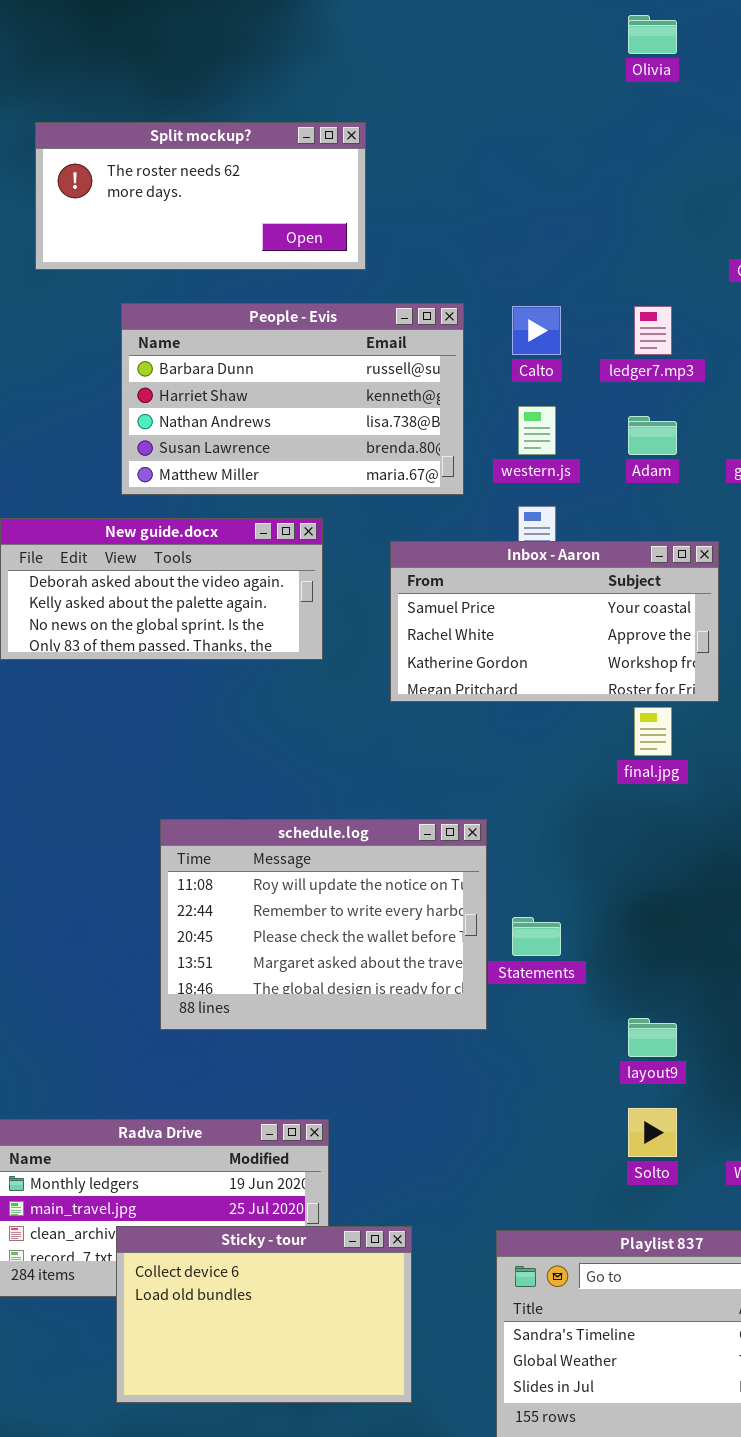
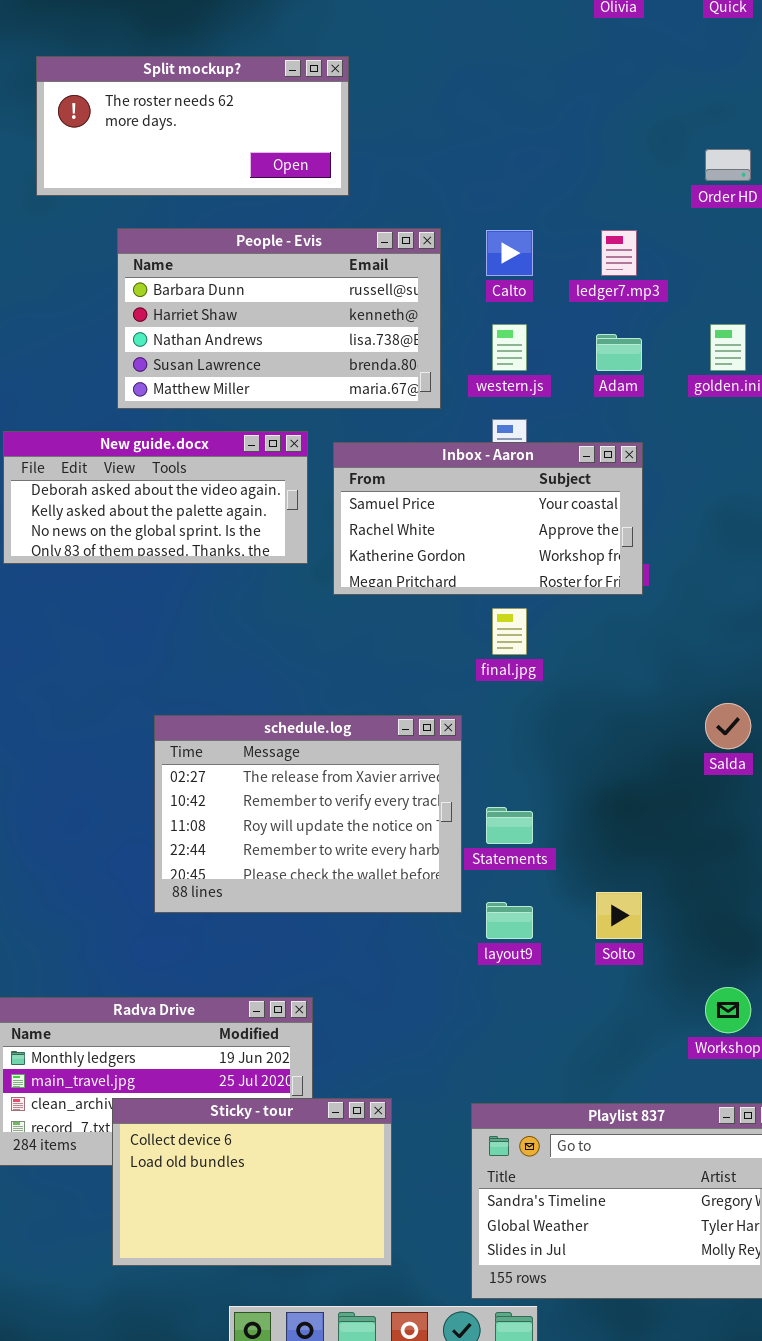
Inbox - Aaron: [390,541,719,702] -> [333,442,643,595], moved
final.jpg: [634,707,672,756] -> [492,608,527,655], moved
schedule.log: [160,819,487,1030] -> [154,715,462,913], scrolled up 2 rows
layout9: [628,1018,677,1057] -> [486,902,533,939], moved
Solto: [628,1108,677,1157] -> [596,892,642,939], moved

